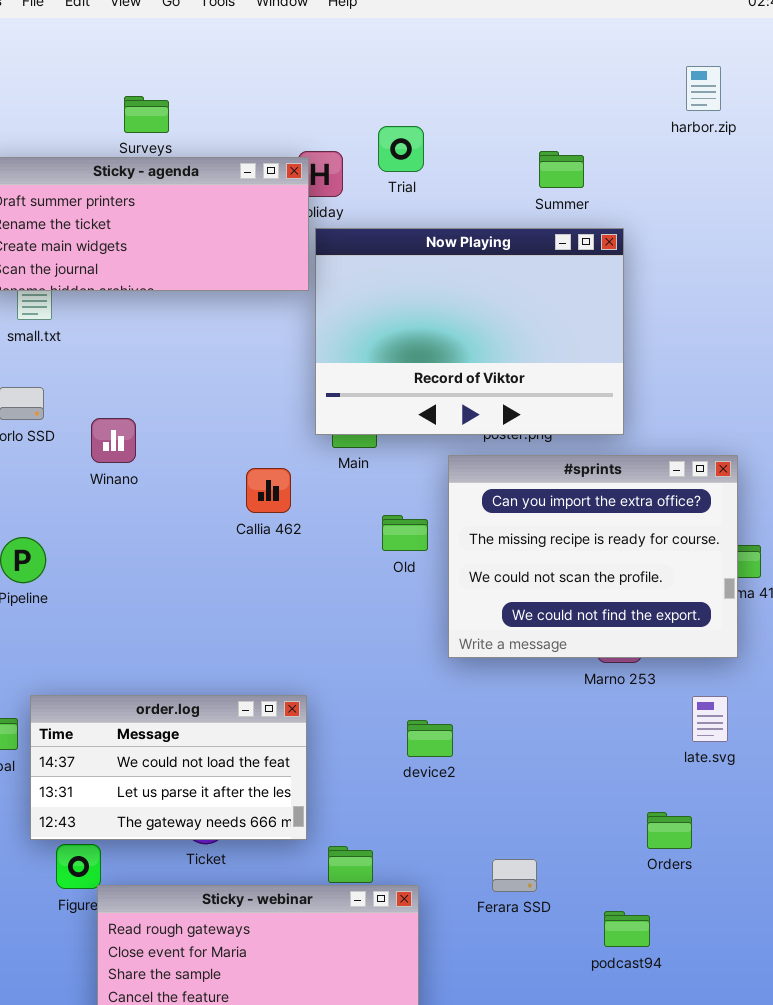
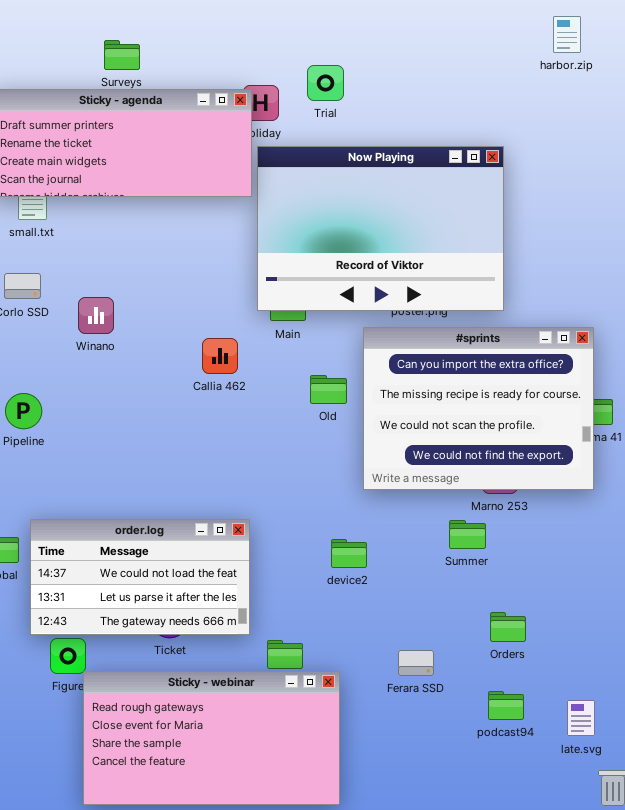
Summer: [539,151,584,188] -> [449,520,486,549], moved
late.svg: [692,696,728,742] -> [567,700,595,736], moved
Orders: [647,812,692,849] -> [490,612,526,642], moved

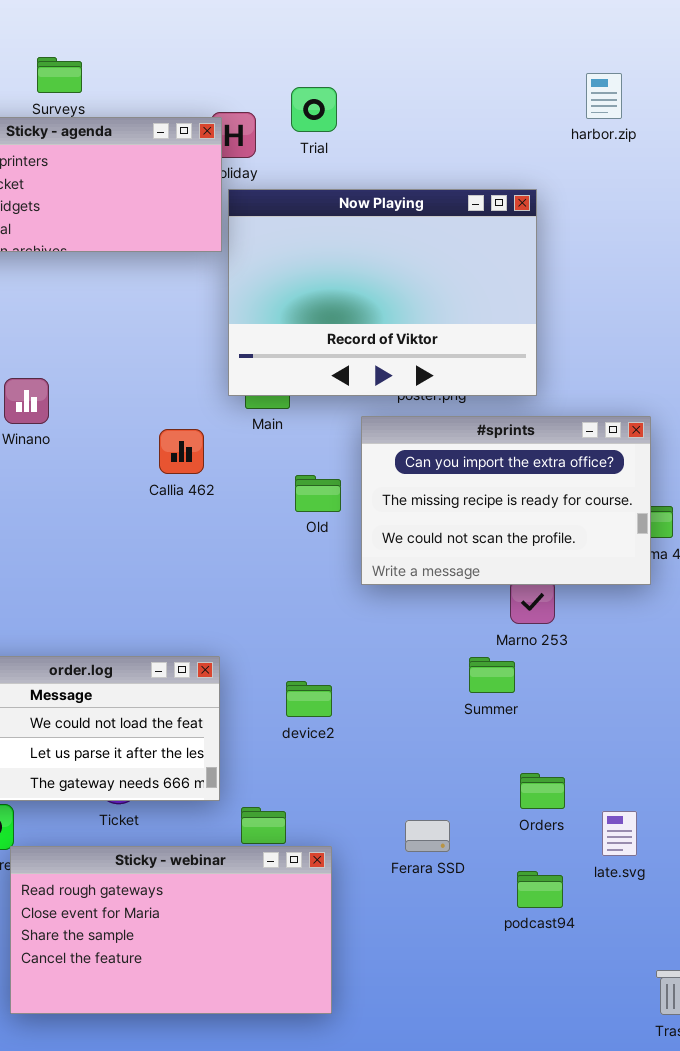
harbor.zip: [553,16,581,53] -> [586,73,622,119], moved
#sprints: [363,327,594,490] -> [361,416,651,585], resized
device2: [331,539,367,568] -> [286,681,332,717], moved
late.svg: [567,700,595,736] -> [602,811,637,856], moved

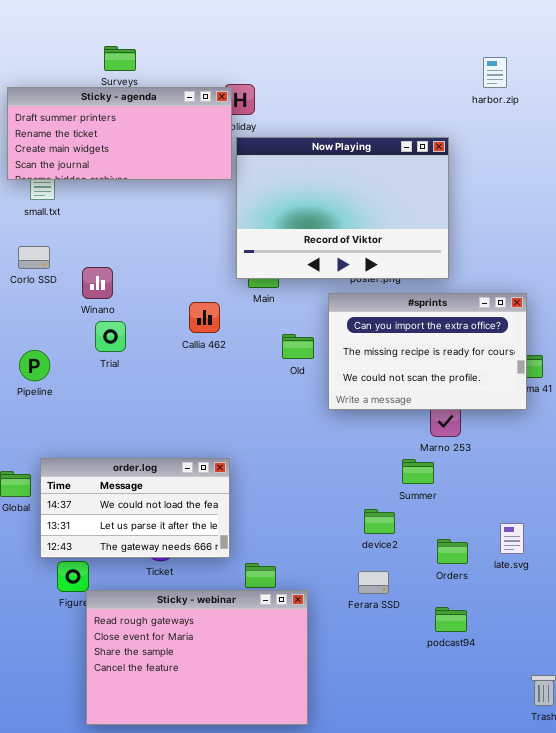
Trial: [291,87,337,132] -> [95,321,126,352], moved
device2: [286,681,332,717] -> [364,509,395,534], moved
late.svg: [602,811,637,856] -> [500,523,524,554], moved
Sticky - webinar: [10,846,332,1014] -> [86,590,308,725], resized

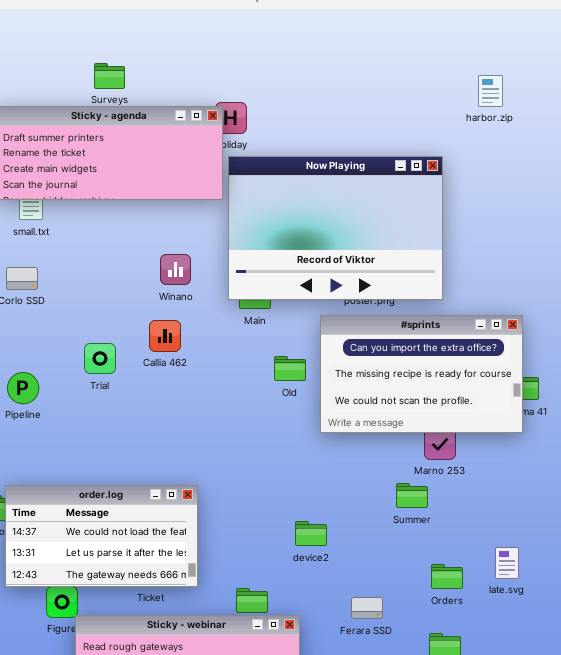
Winano: [82,267,113,299] -> [160,254,191,285], moved
Callia 462: [189,302,220,333] -> [149,320,181,352], moved
order.log: [40,458,230,558] -> [5,485,198,587], moved
device2: [364,509,395,534] -> [295,521,327,546], moved

